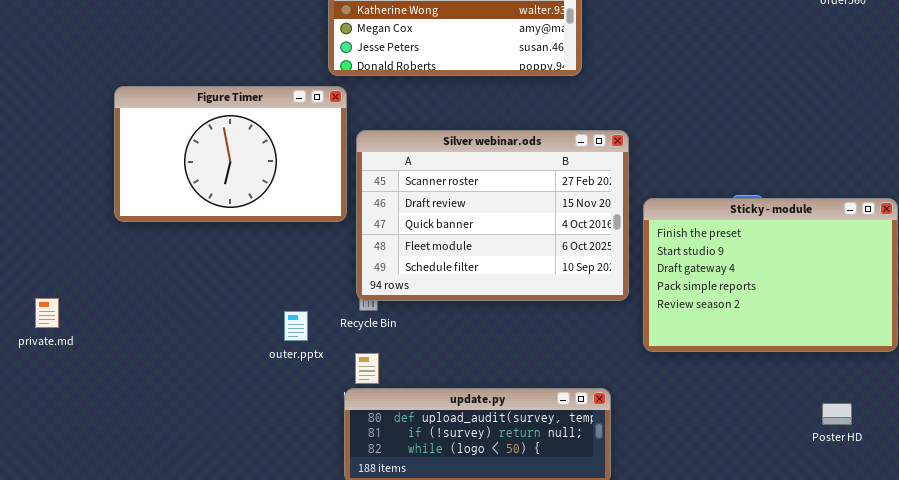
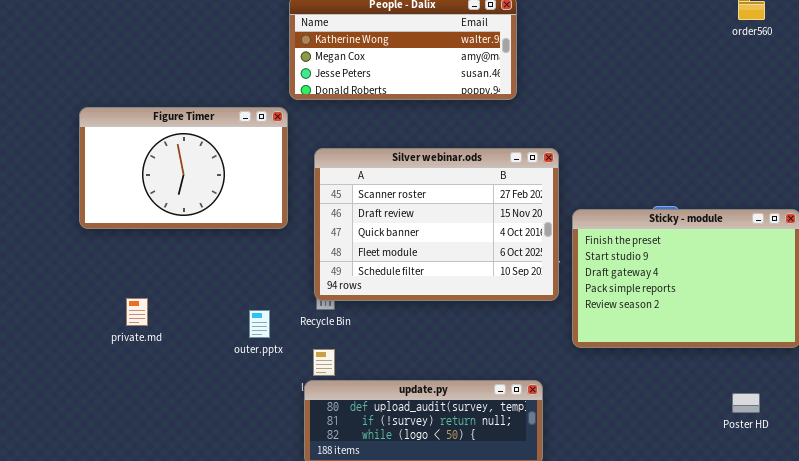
Figure Timer: [114,86,347,222] -> [79,107,288,229], moved
private.md: [35,298,59,328] -> [126,298,148,326], moved

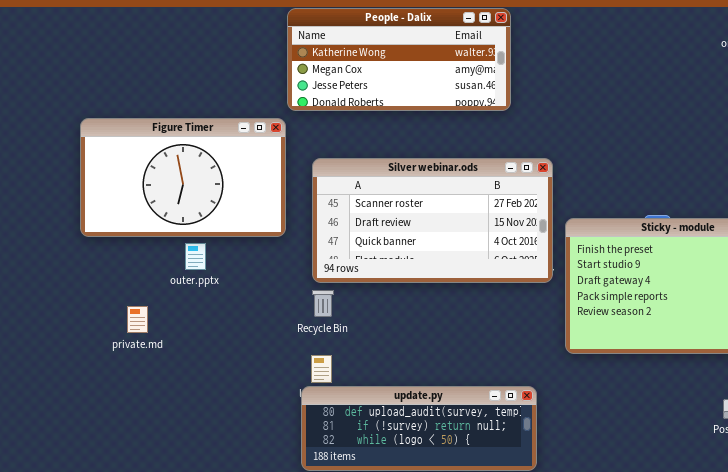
Silver webinar.ods: [314,148,559,301] -> [312,158,553,283], resized
outer.pptx: [249,310,270,338] -> [185,243,206,270], moved

